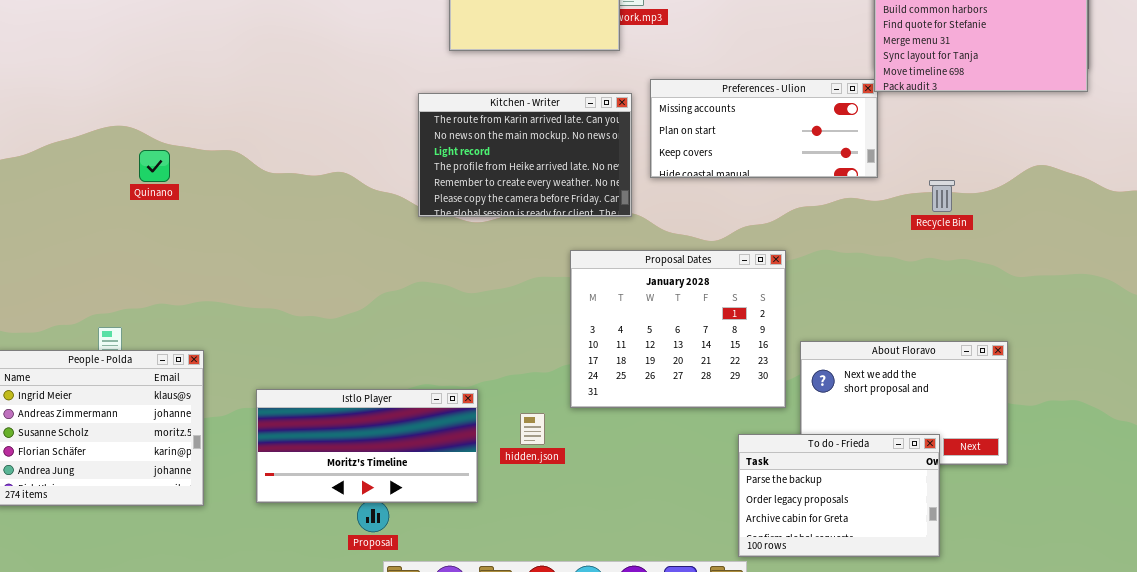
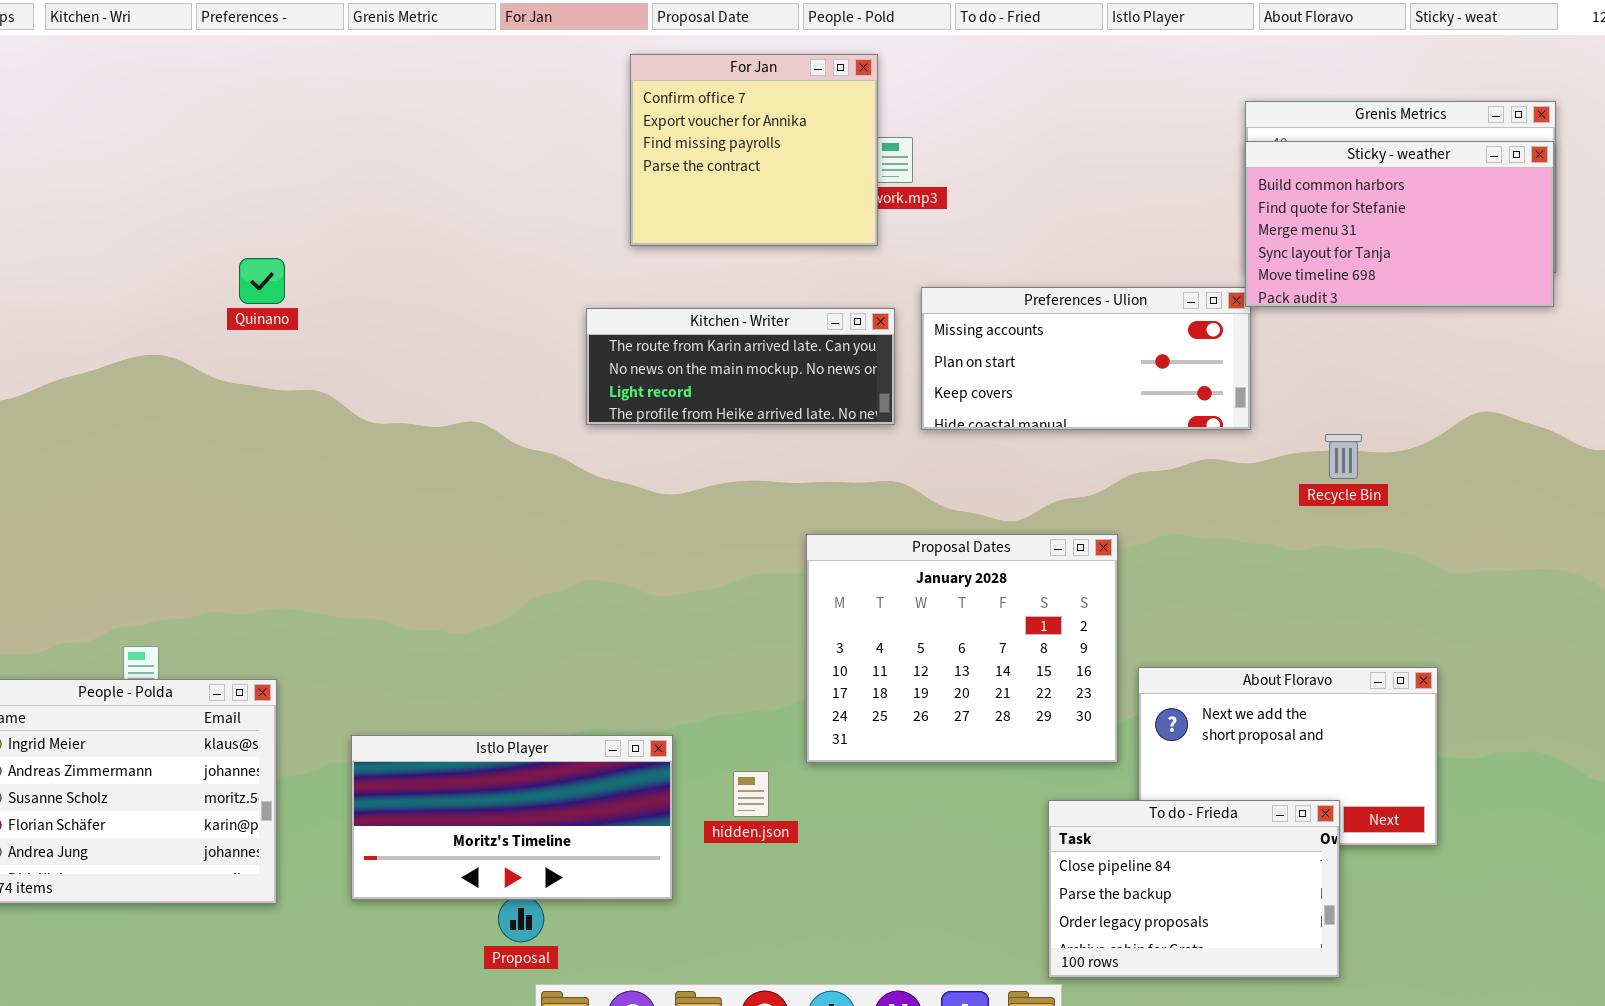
Kitchen - Writer: [418,93,632,217] -> [586,308,895,425], resized
Quinano: [139,150,170,182] -> [239,258,285,304], moved
To do - Frieda: [738,434,940,557] -> [1048,800,1340,978], scrolled up 1 row

